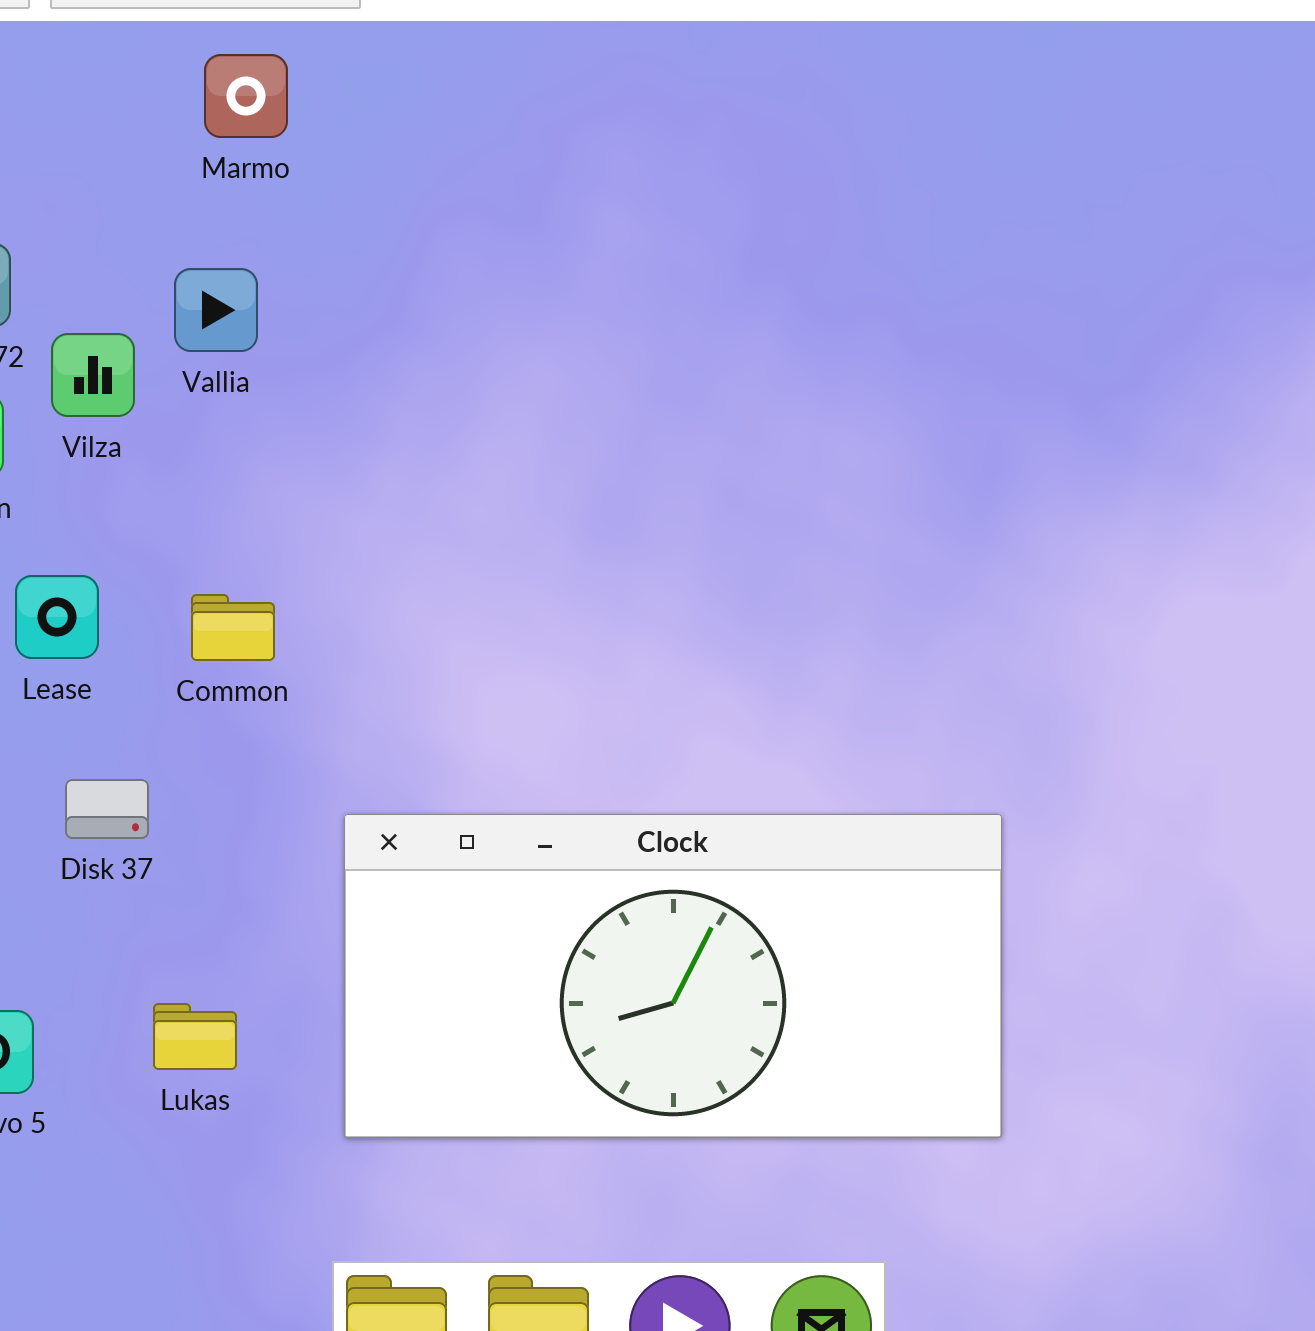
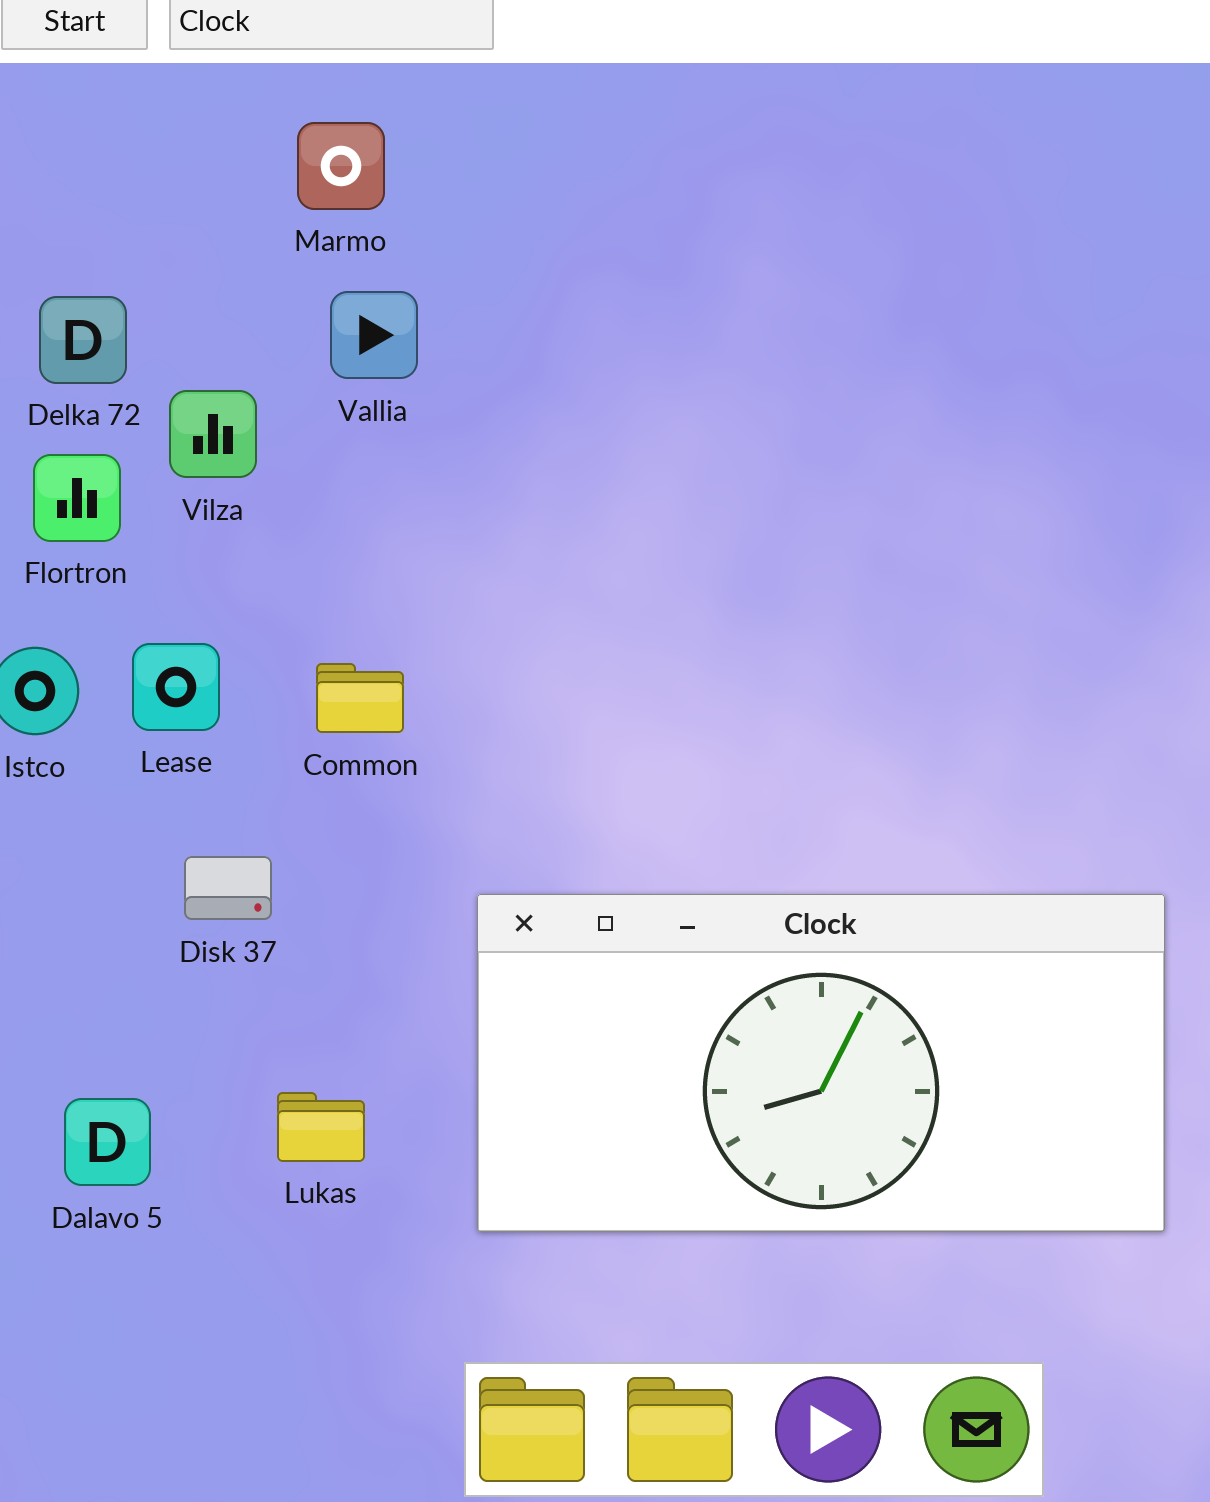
Marmo: [204,54,288,138] -> [297,122,385,210], moved
Vallia: [174,268,258,352] -> [330,291,418,379], moved

